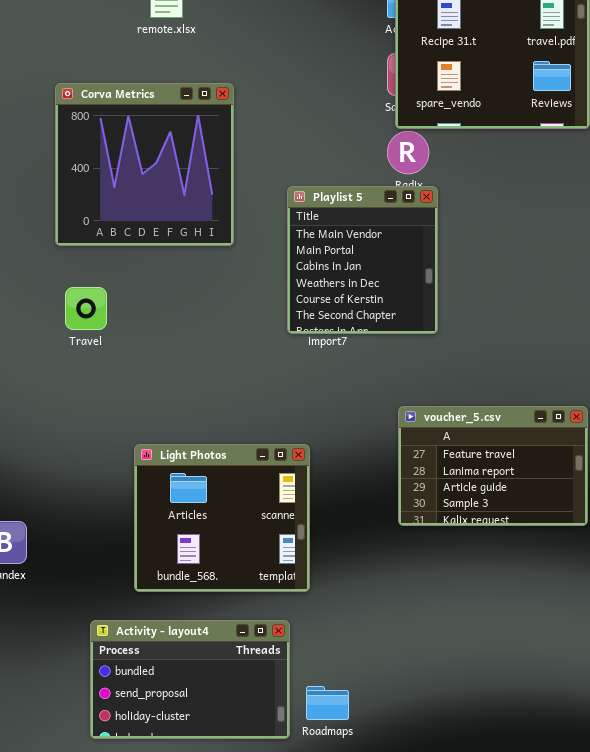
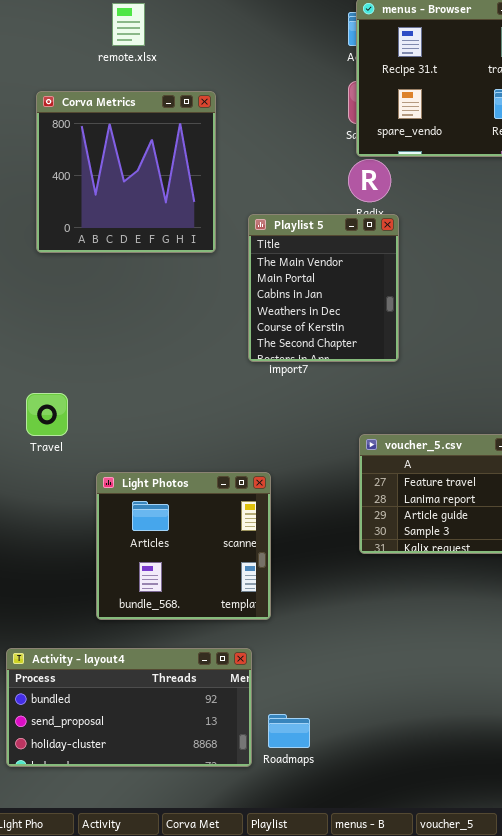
Corva Metrics: [55,83,234,246] -> [36,91,216,253], moved
Travel: [65,287,107,330] -> [26,393,68,436], moved
Activity - layout4: [90,620,290,739] -> [6,648,252,767], resized

